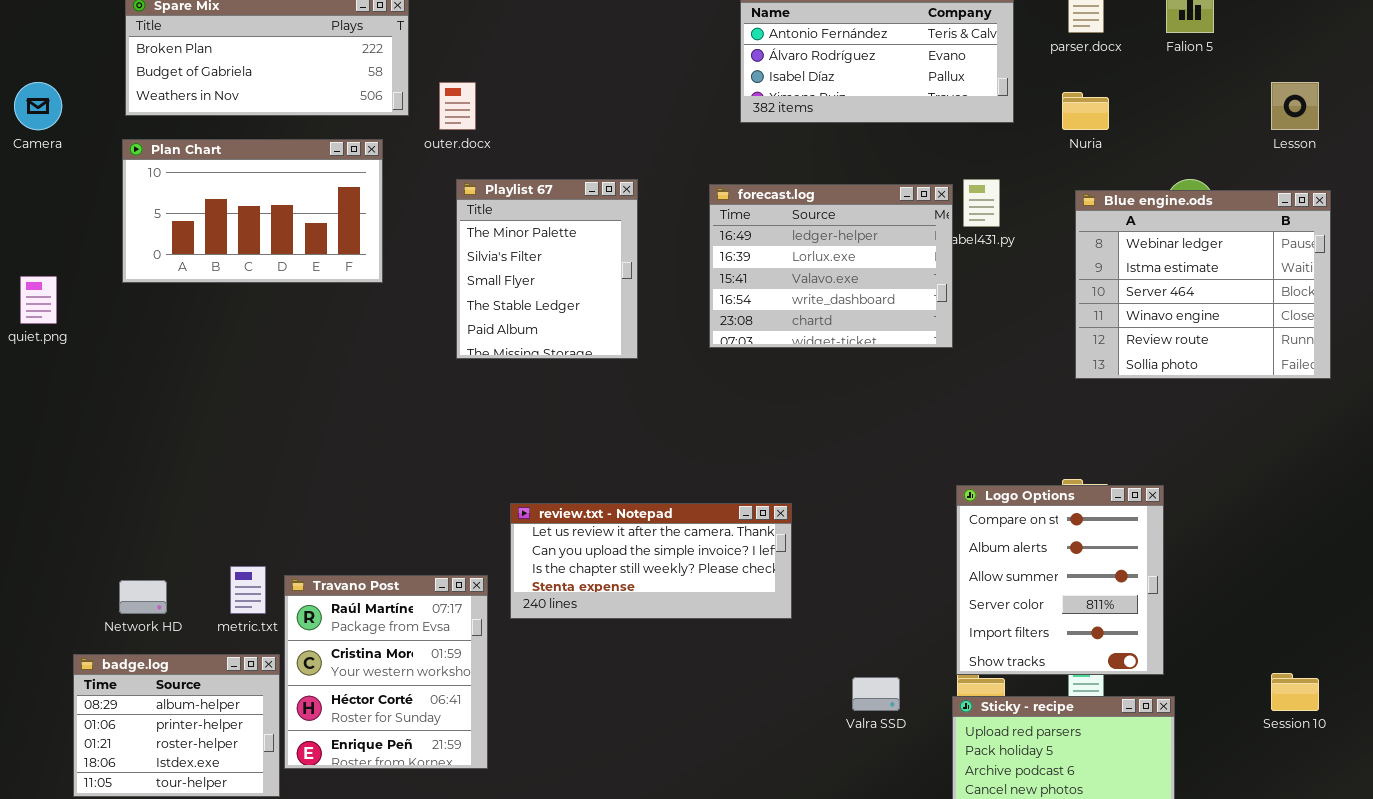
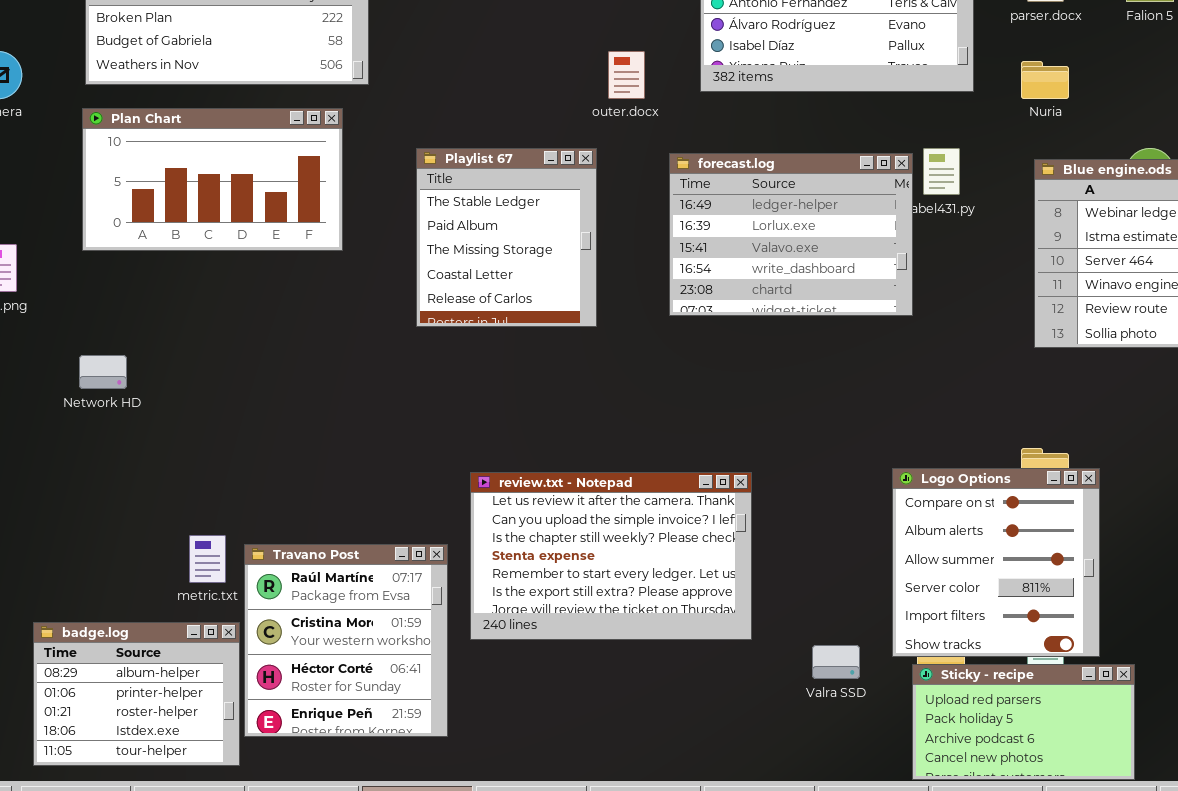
outer.docx: [439,82,476,130] -> [608,51,645,99], moved
Playlist 67: [456,179,638,359] -> [416,148,597,327], scrolled down 3 rows
Logo Options: [956,485,1164,675] -> [892,468,1100,657], moved
review.txt - Notepad: [510,503,792,619] -> [470,472,752,640], resized
Network HD: [119,580,167,614] -> [79,355,127,389], moved

